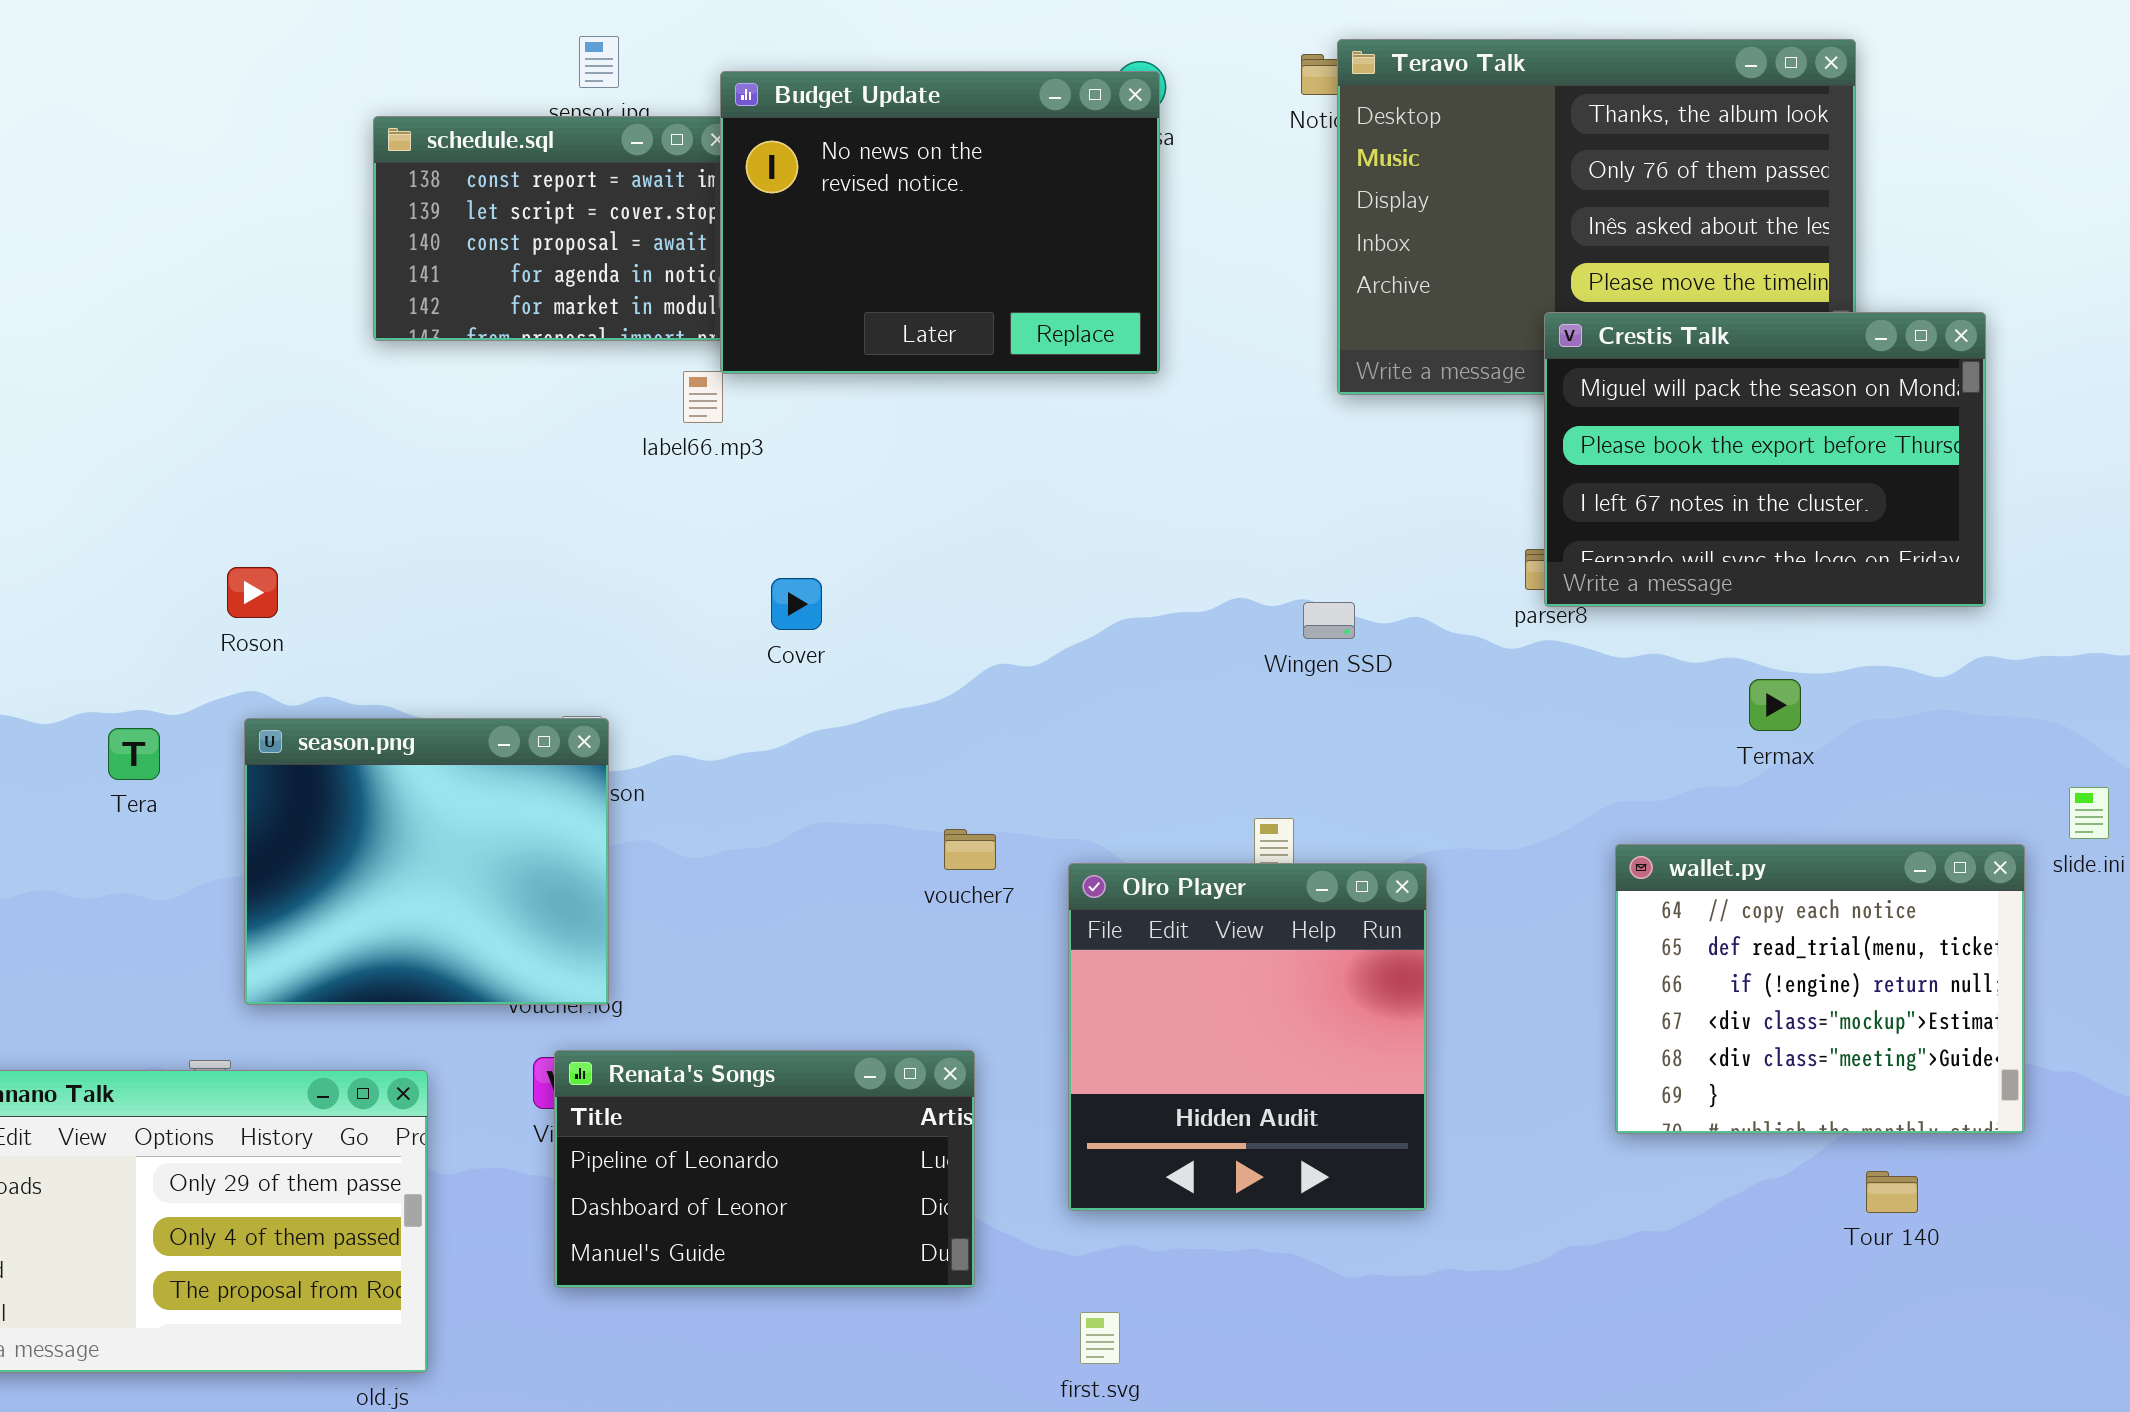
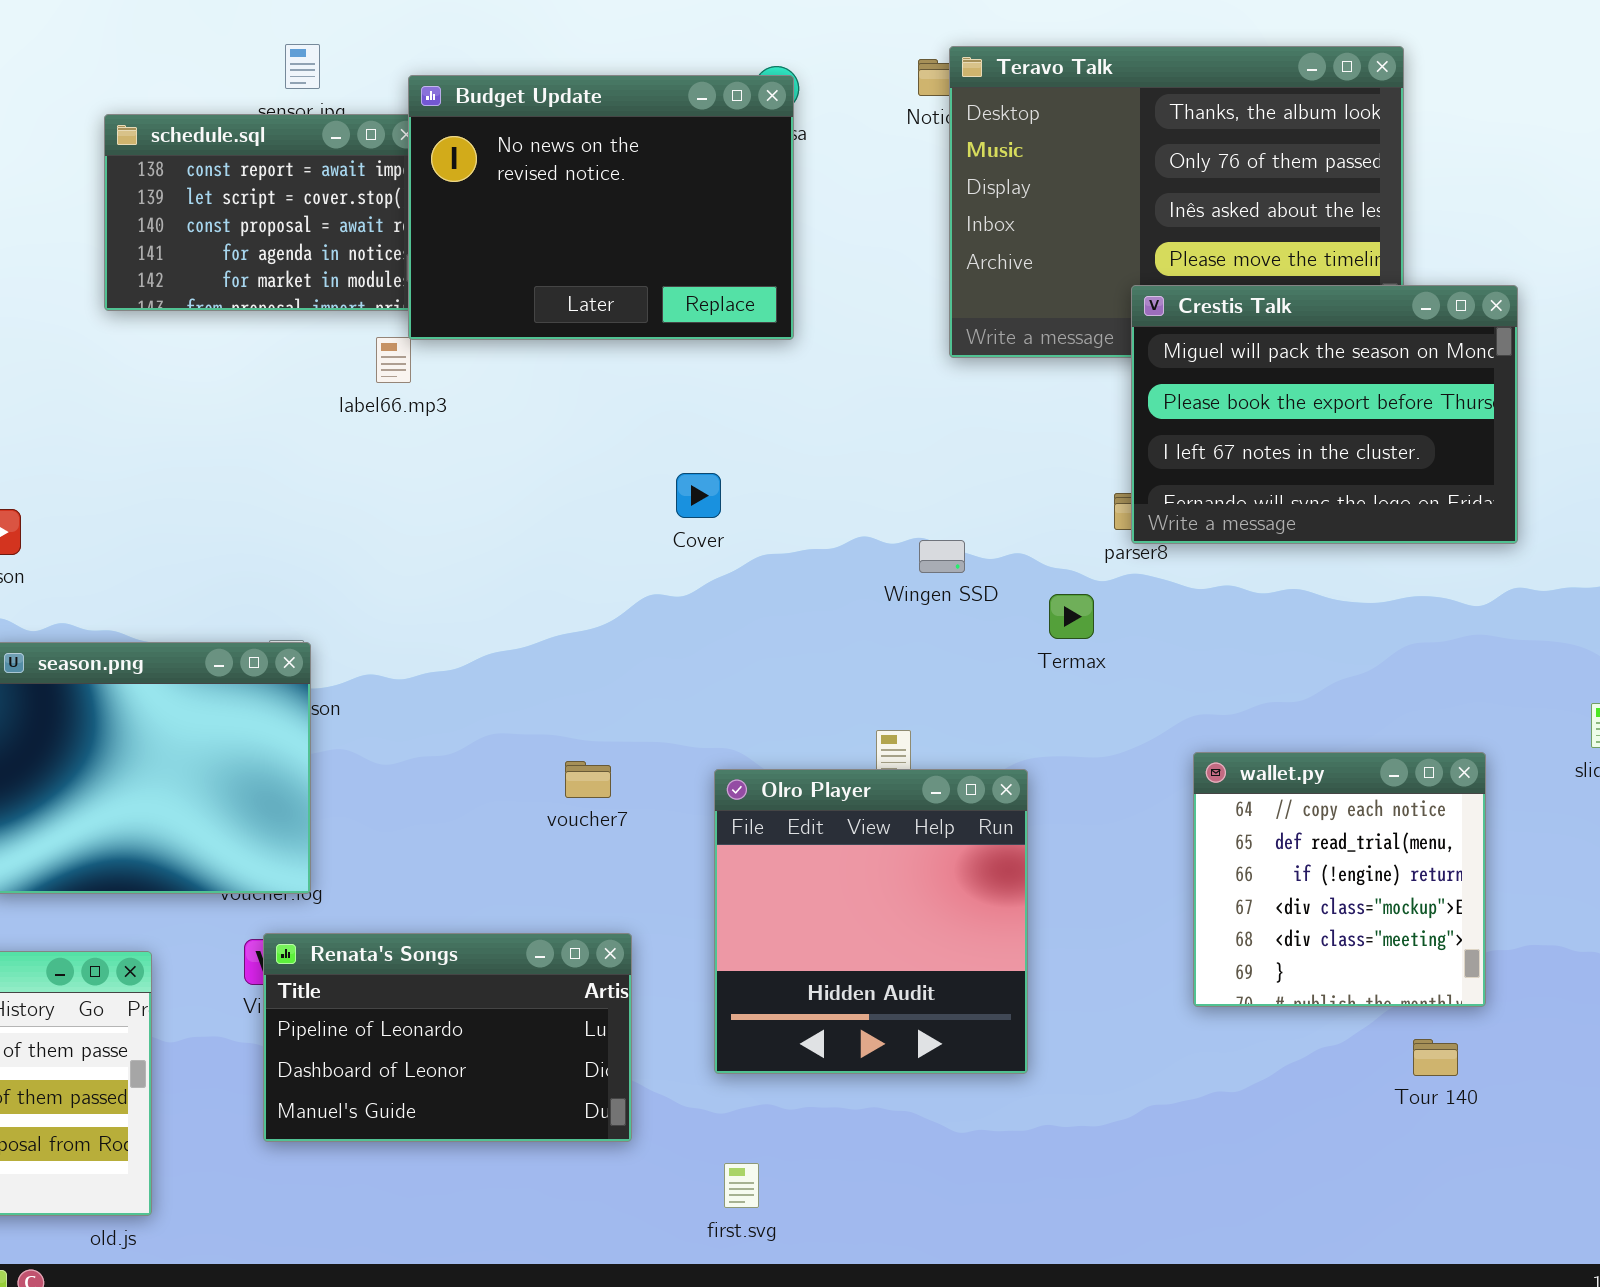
Cover: [771,578,822,630] -> [676,473,721,518], moved
Termax: [1749,679,1801,731] -> [1049,594,1094,639], moved
voucher7: [944,829,996,870] -> [565,761,611,798], moved
wallet.py: [1615,844,2025,1134] -> [1193,752,1486,1007], resized

